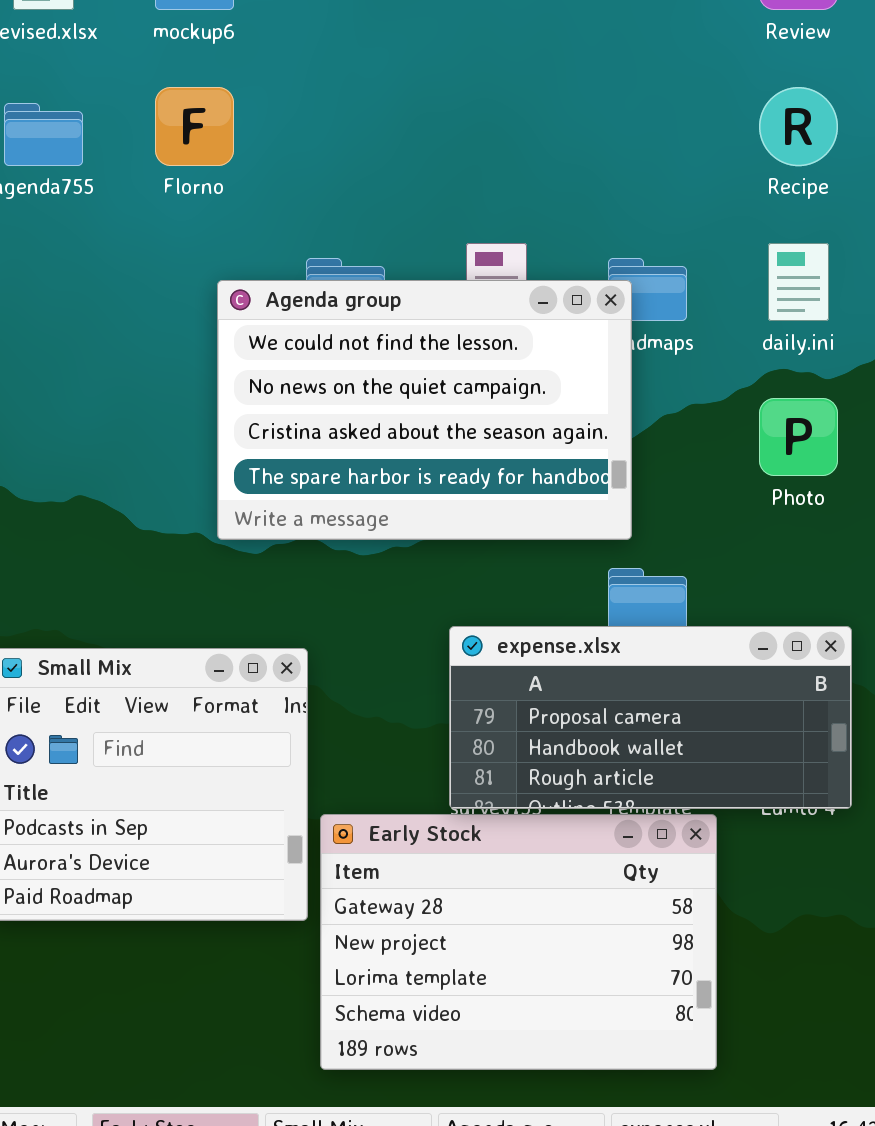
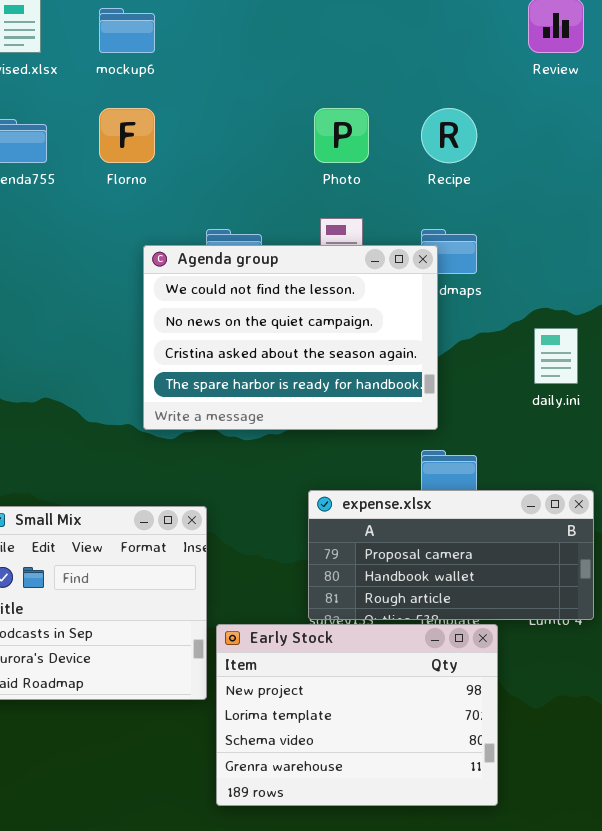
Recipe: [759,87,838,166] -> [421,108,477,163], moved
daily.ini: [768,243,829,321] -> [534,328,578,384], moved
Photo: [759,398,838,476] -> [314,108,369,163], moved
Early Stock: [320,814,717,1070] -> [216,624,498,806], scrolled down 1 row

